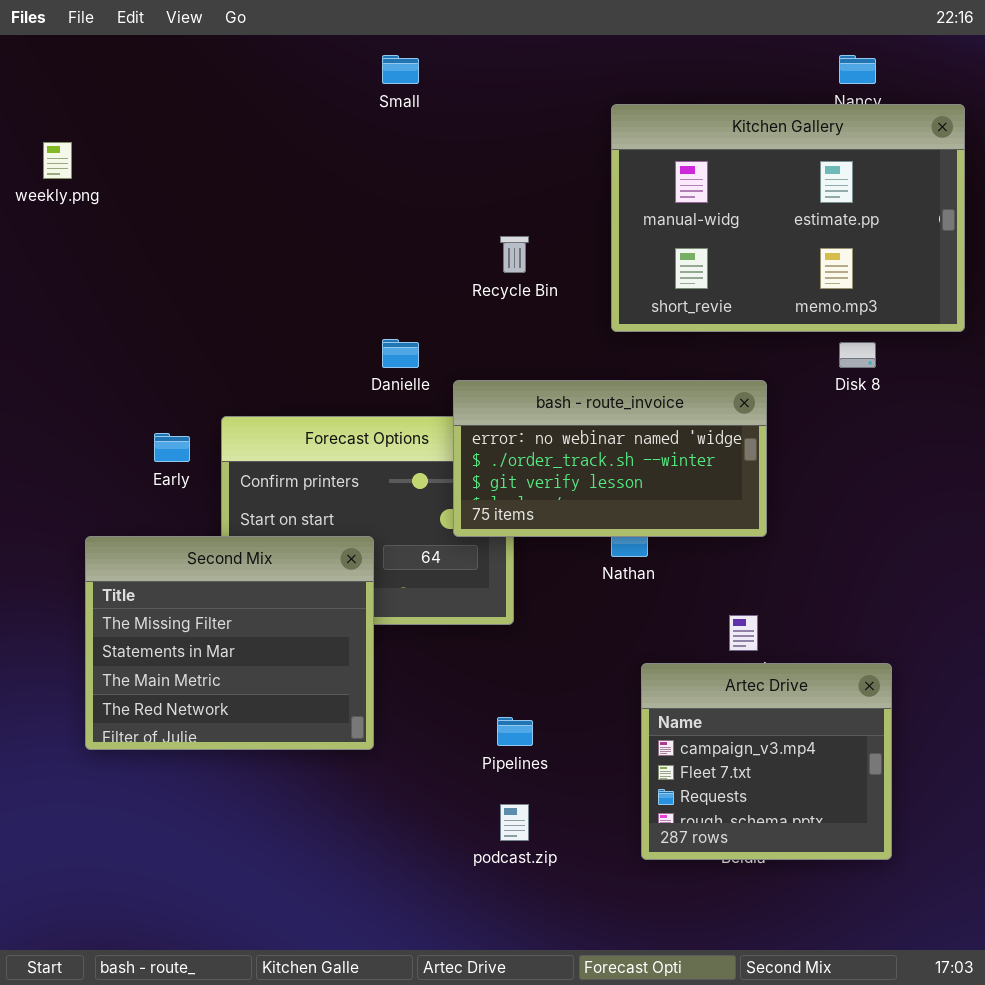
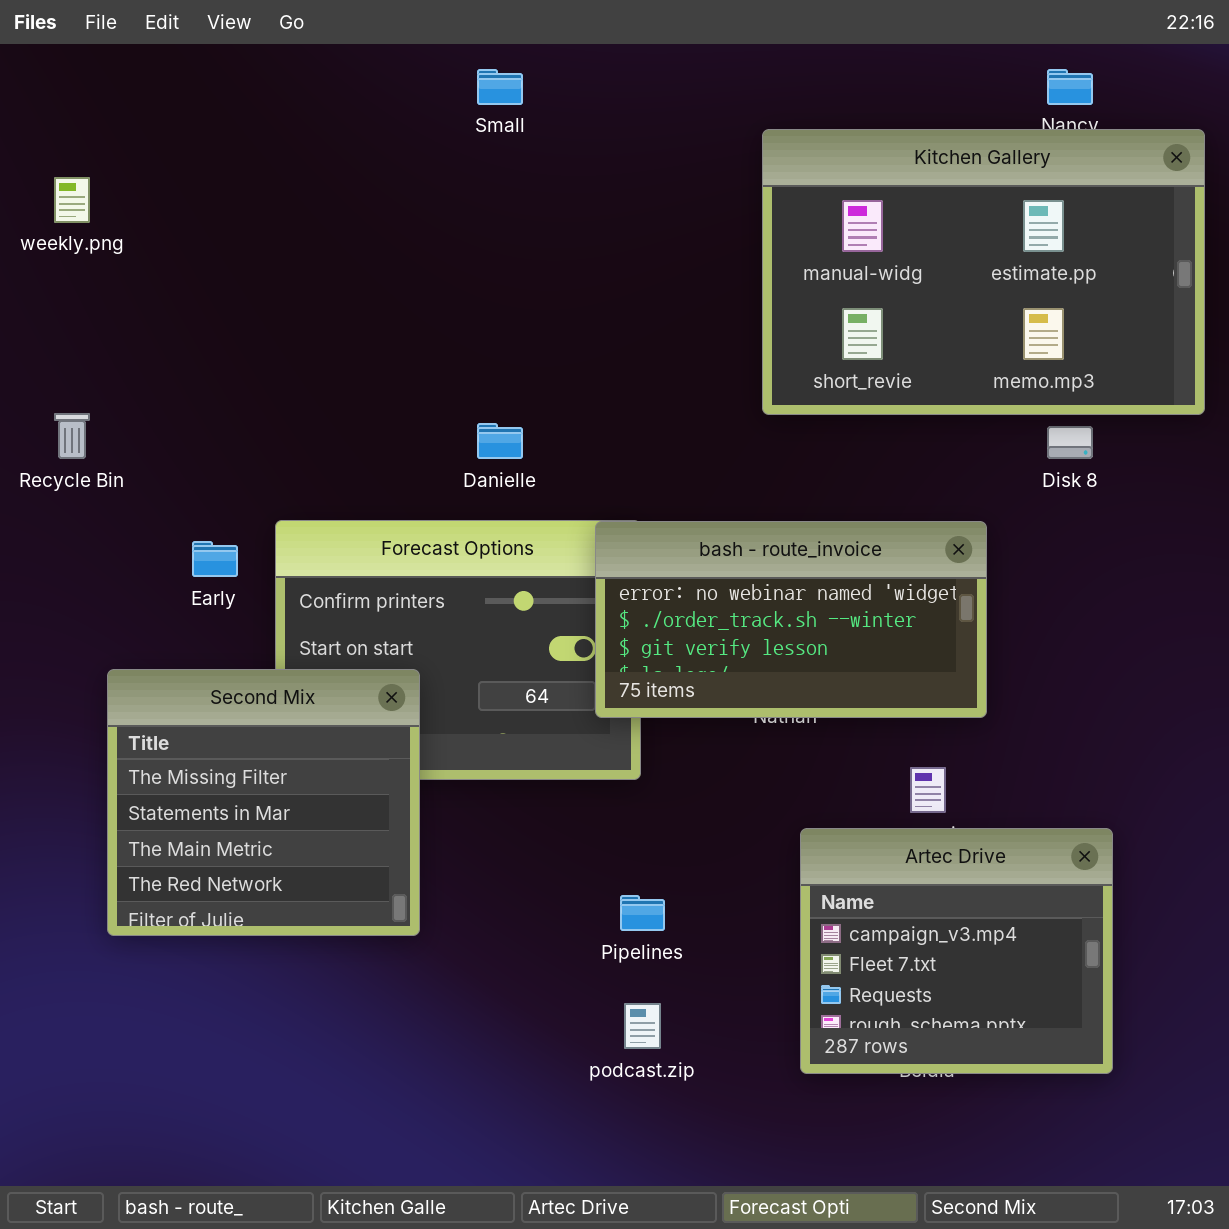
Recycle Bin: [500,236,529,273] -> [54,413,90,459], moved
bash - route_invoice: [453,380,767,537] -> [595,521,987,718], moved
Second Mix: [85,536,374,750] -> [107,669,420,936], resized

